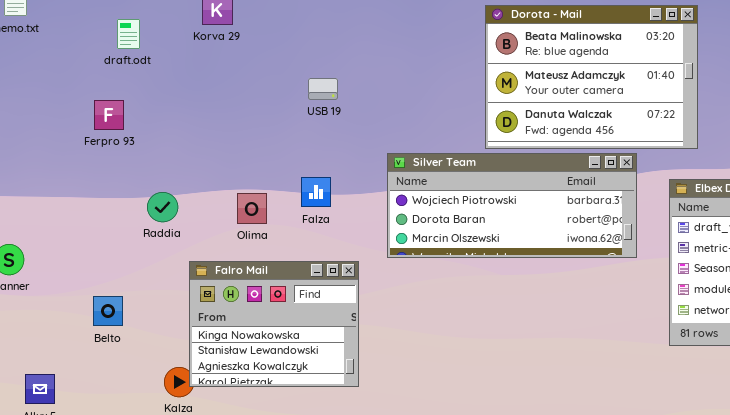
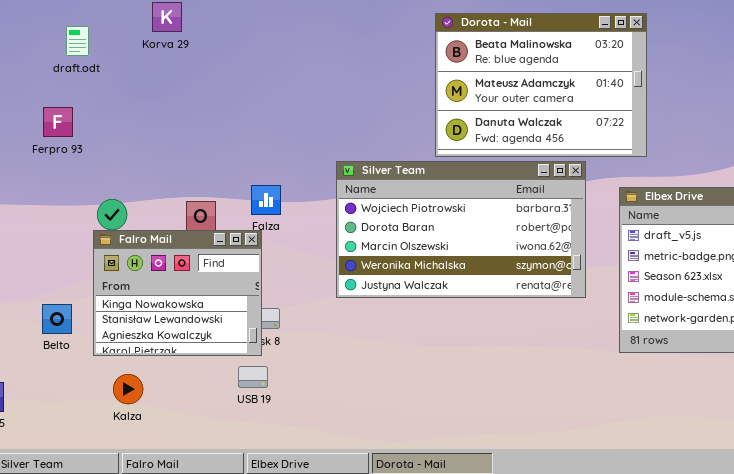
USB 19: [308,78,338,100] -> [238,366,268,388], moved
Silver Team: [387,153,637,258] -> [336,161,586,298], resized
Falro Mail: [189,261,359,387] -> [93,230,262,356], moved

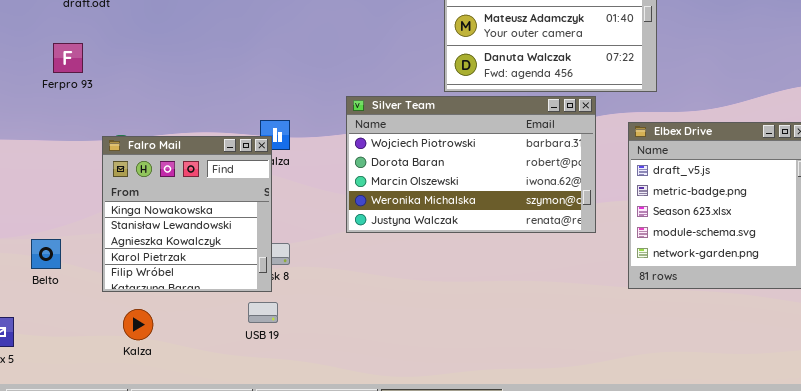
Falro Mail: [93,230,262,356] -> [102,136,272,292], resized
Belto: [42,304,72,334] -> [31,239,61,269], moved

